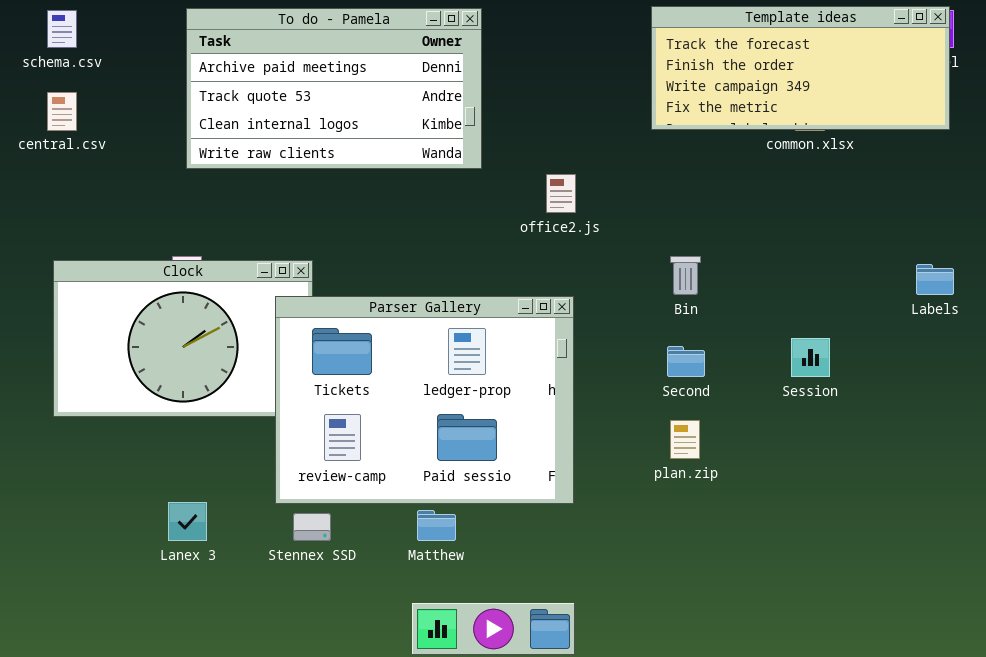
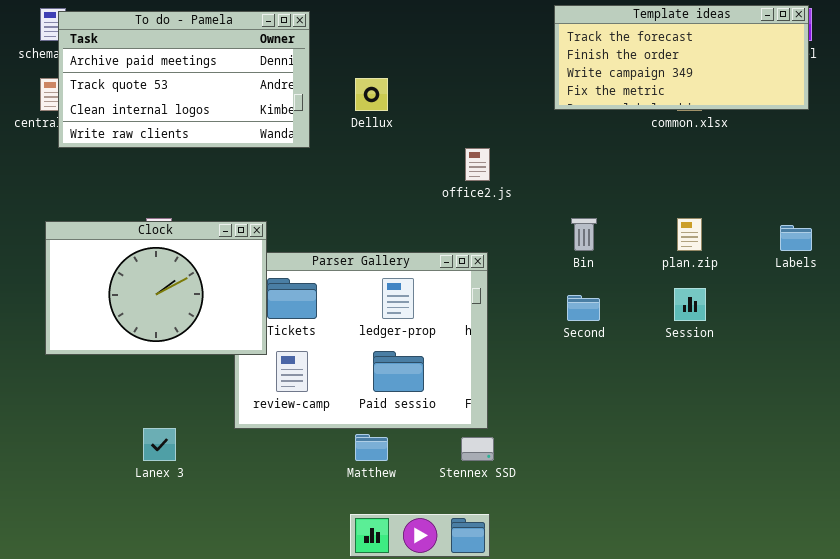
To do - Pamela: [186,8,482,169] -> [58,11,310,148], moved
Clock: [53,260,313,417] -> [45,221,267,355], raised
plan.zip: [670,420,700,459] -> [677,218,702,251], moved
Stennex SSD: [293,513,331,541] -> [461,437,494,461], moved

